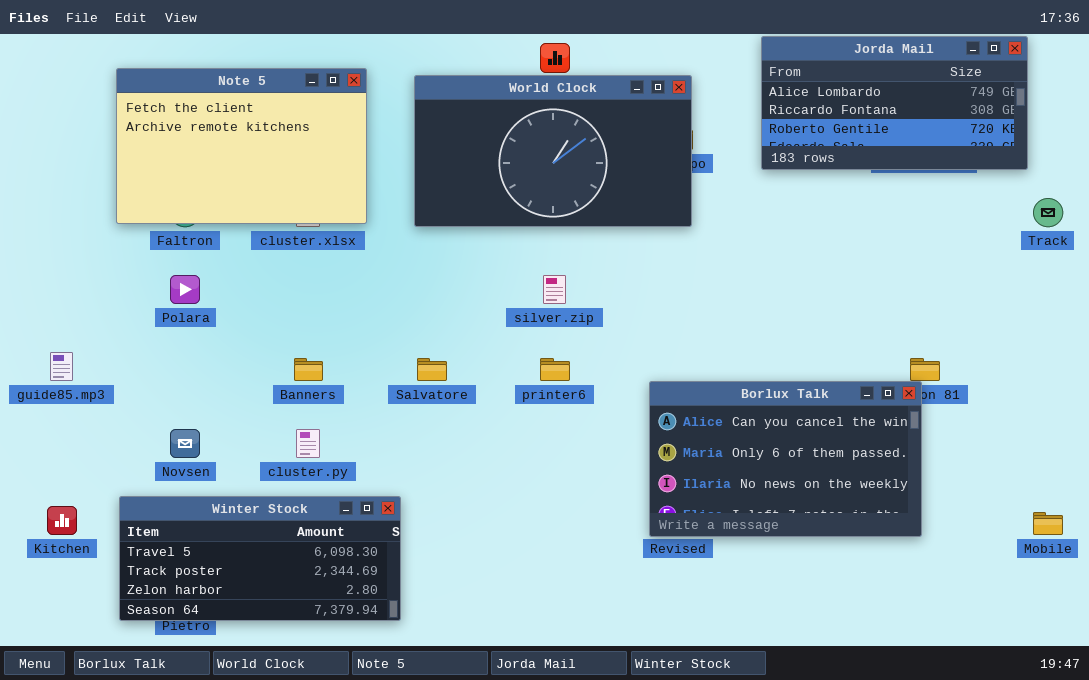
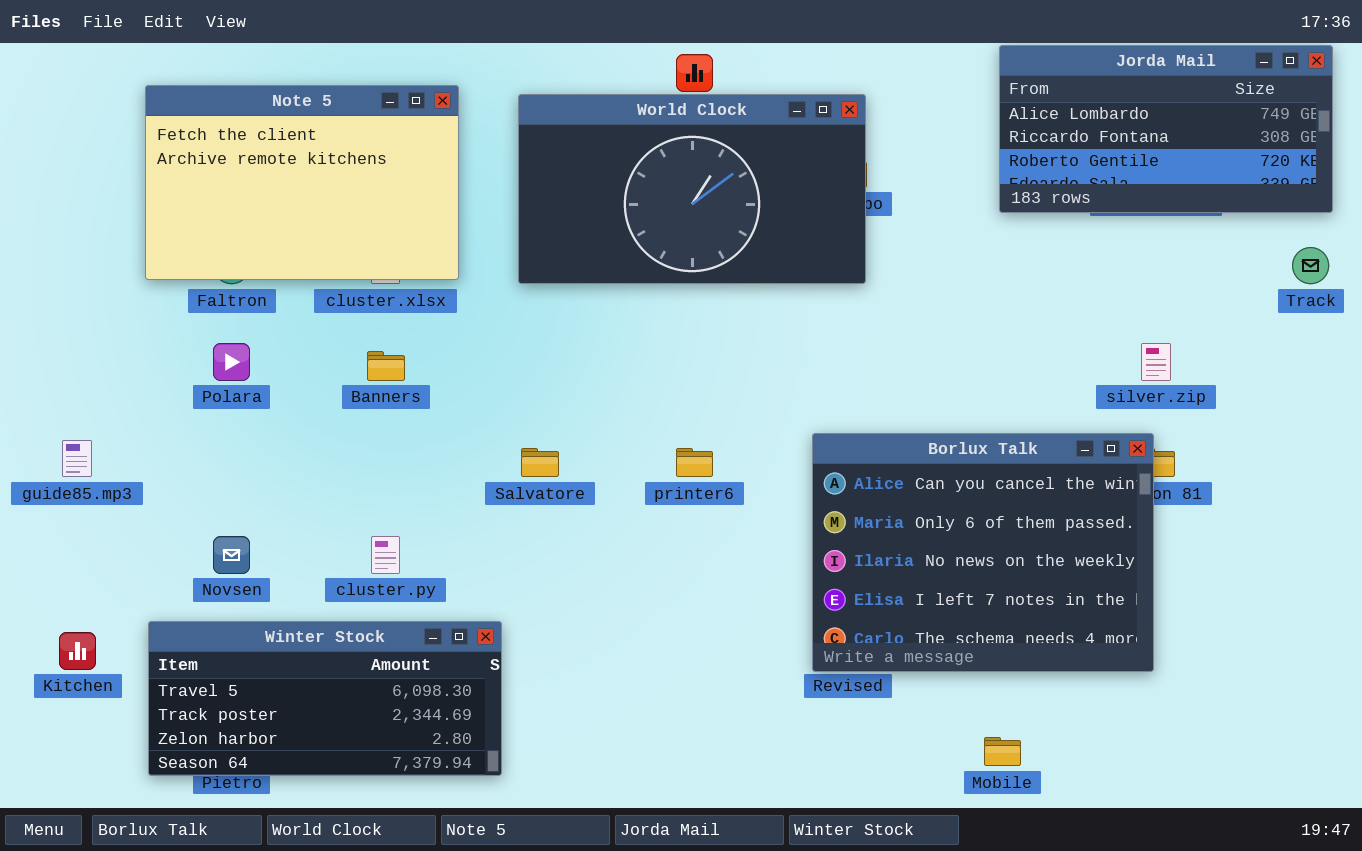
Jorda Mail: [761,36,1028,170] -> [999,45,1333,213], moved
silver.zip: [543,275,566,304] -> [1141,343,1171,381], moved
Banners: [294,358,323,381] -> [367,351,405,381], moved
Borlux Talk: [649,381,922,537] -> [812,433,1154,672], resized
Mobile: [1033,512,1063,535] -> [984,737,1021,766], moved

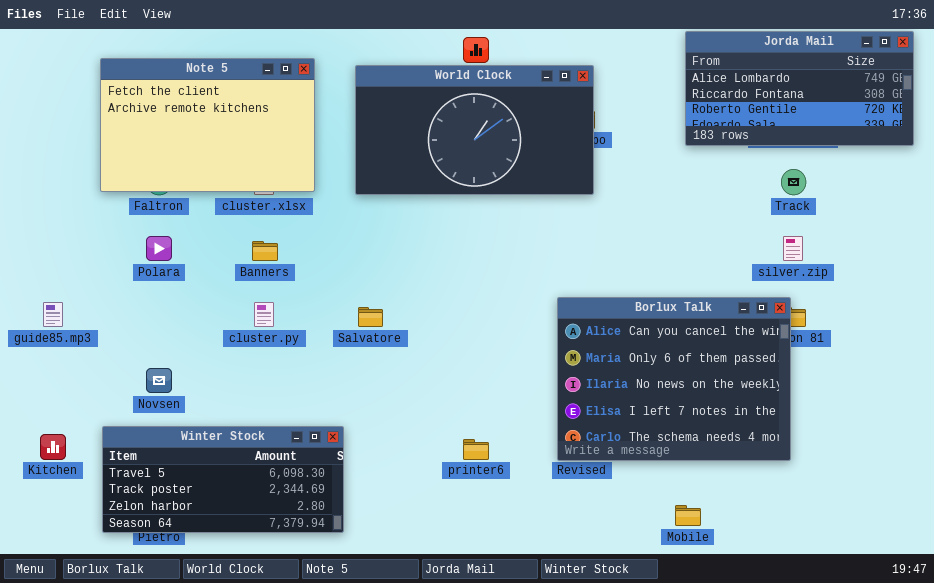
Track: [1292,247,1329,284] -> [781,169,806,195], moved
printer6: [676,448,713,477] -> [463,439,489,460], moved
cluster.py: [371,536,400,574] -> [254,302,274,327], moved

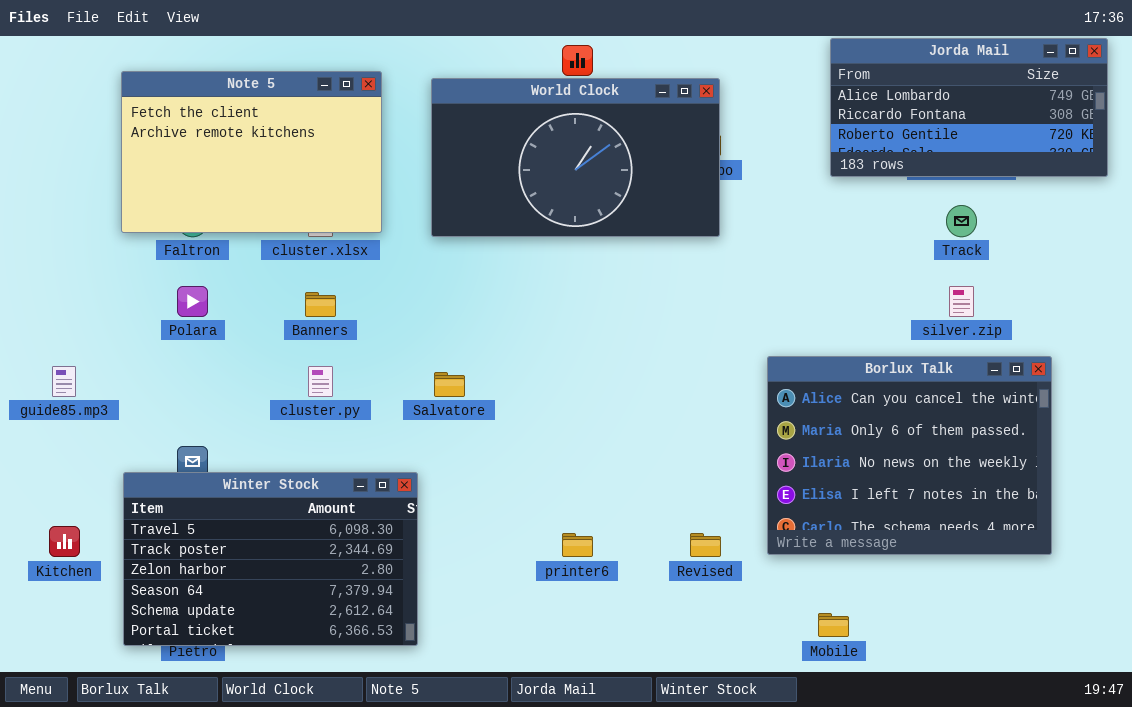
Borlux Talk: [557,297,791,461] -> [767,356,1052,555], moved
Winter Stock: [102,426,344,533] -> [123,472,418,646], resized

